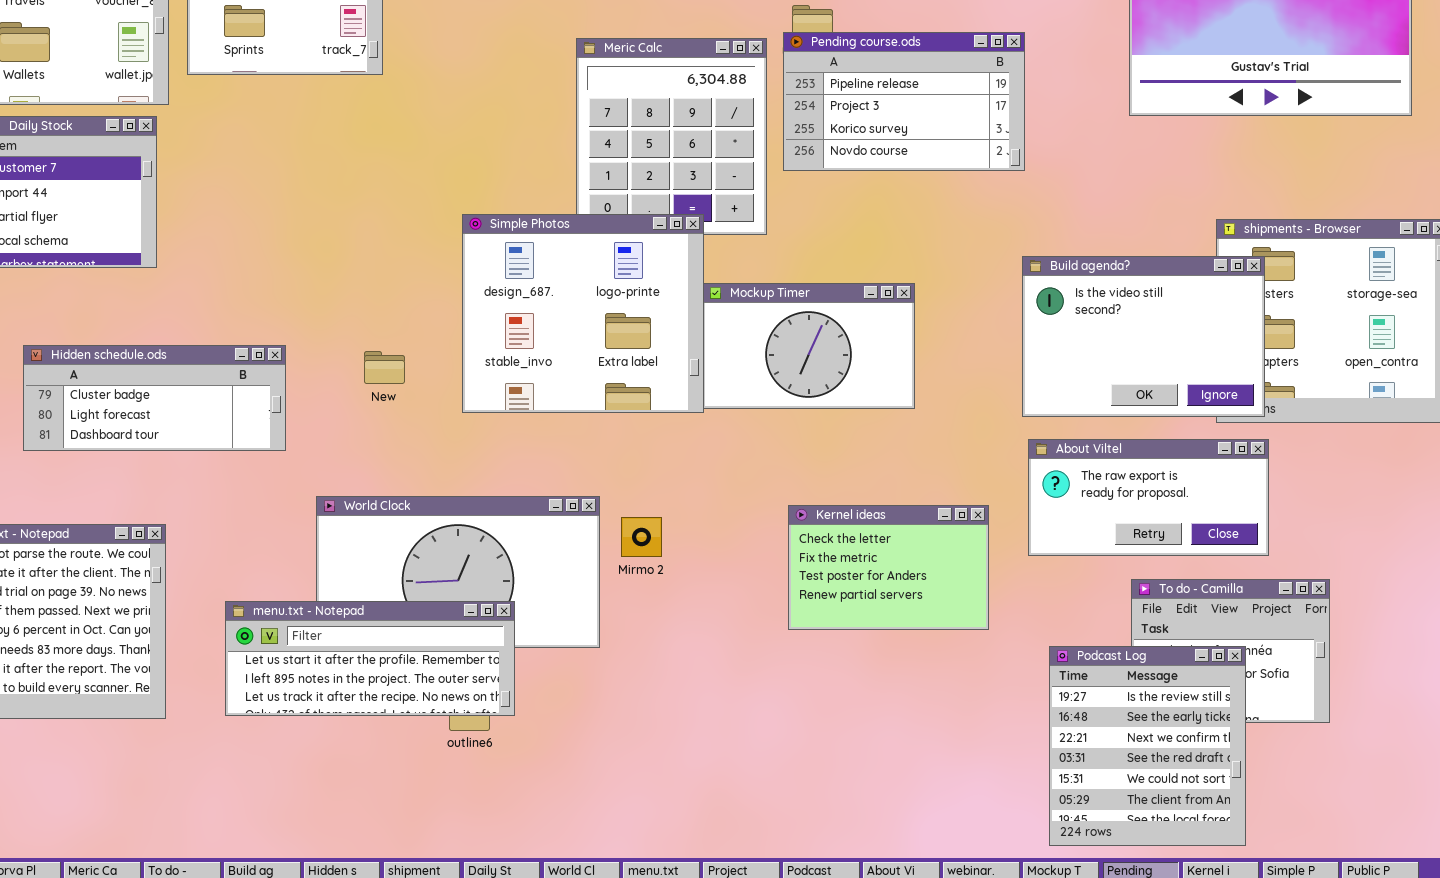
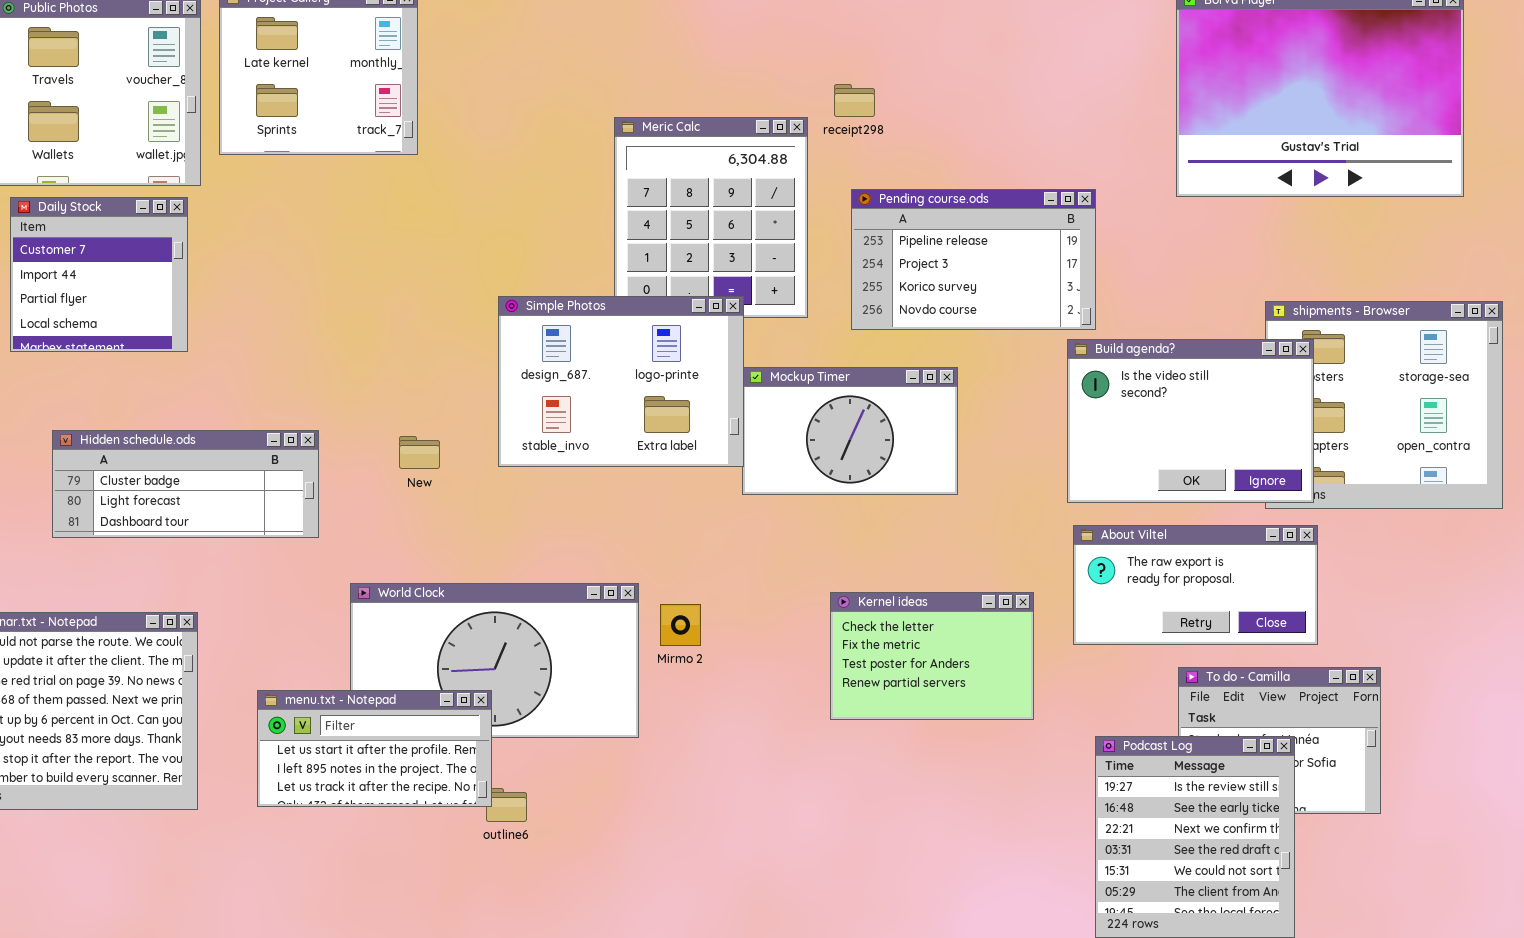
Pending course.ods: [783,32,1025,171] -> [851,189,1096,330], moved
Simple Photos: [462,214,704,413] -> [498,296,744,467], resized
menu.txt - Notepad: [225,601,515,716] -> [257,690,492,807], resized

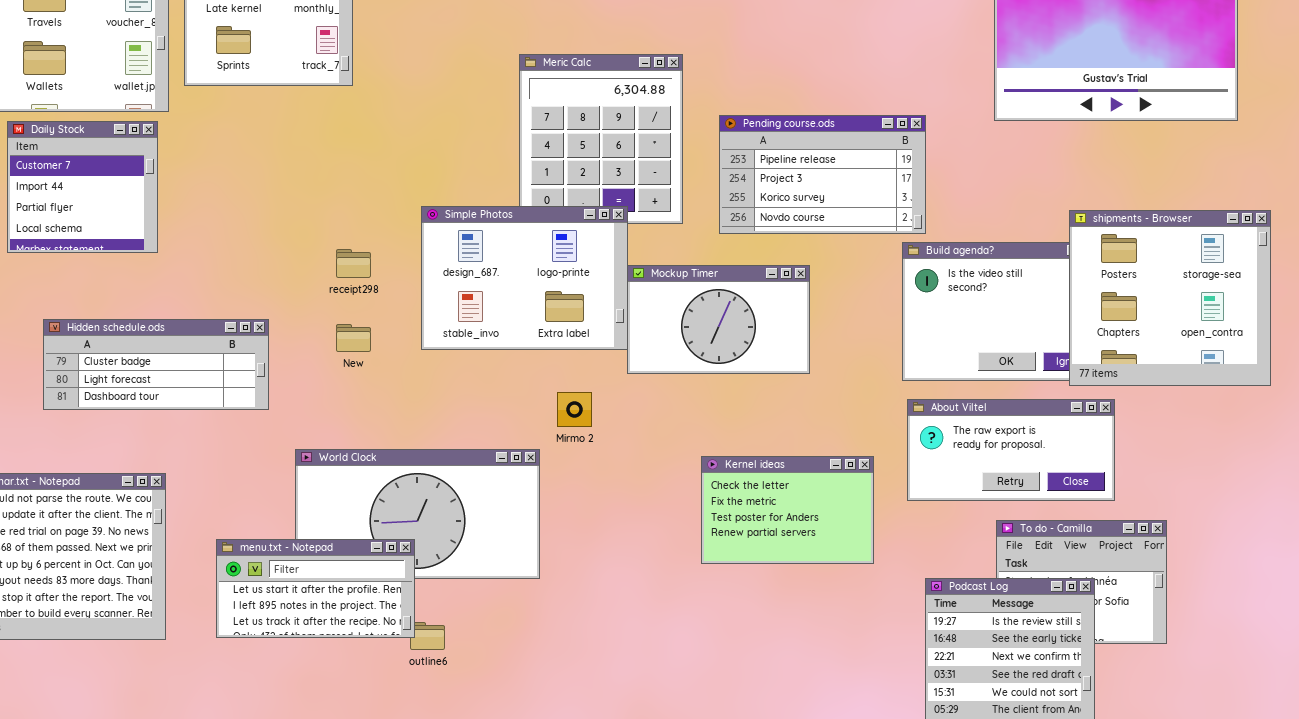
receipt298: [834,84,875,117] -> [336,249,371,278], moved
shipments - Browser: [1265,301,1503,509] -> [1069,210,1271,386], raised
Mirmo 2: [660,604,701,646] -> [557,392,592,427], moved

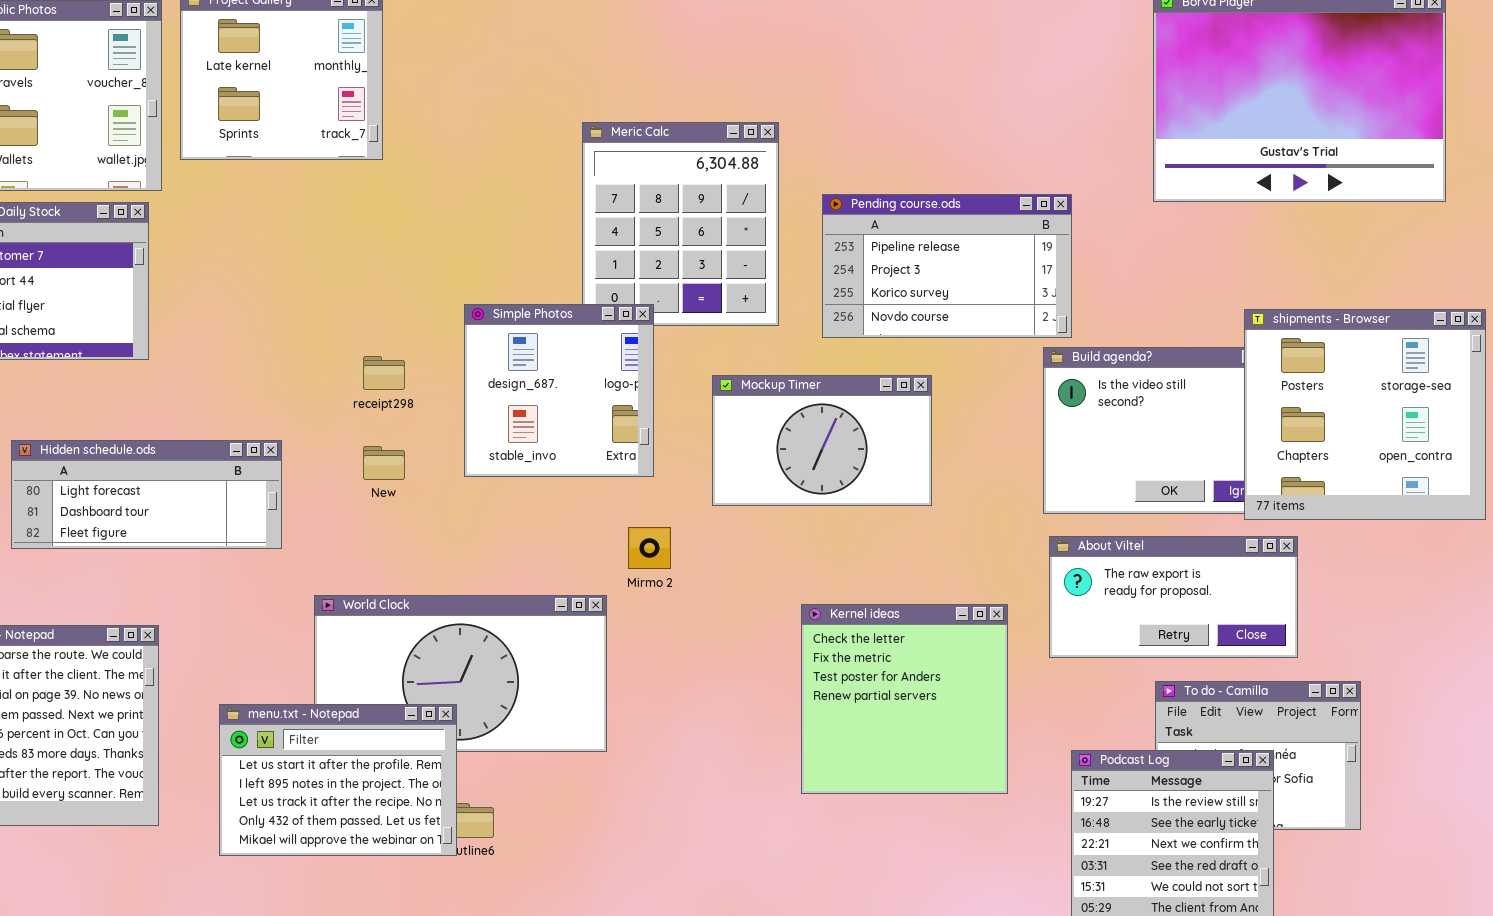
Simple Photos: [421,206,628,350] -> [464,304,654,477], resized
Hidden schedule.ods: [43,319,269,410] -> [11,440,282,549], scrolled down 1 row
Kernel ideas: [701,456,874,564] -> [801,604,1008,794], resized
menu.txt - Notepad: [216,539,415,638] -> [219,704,457,856], resized

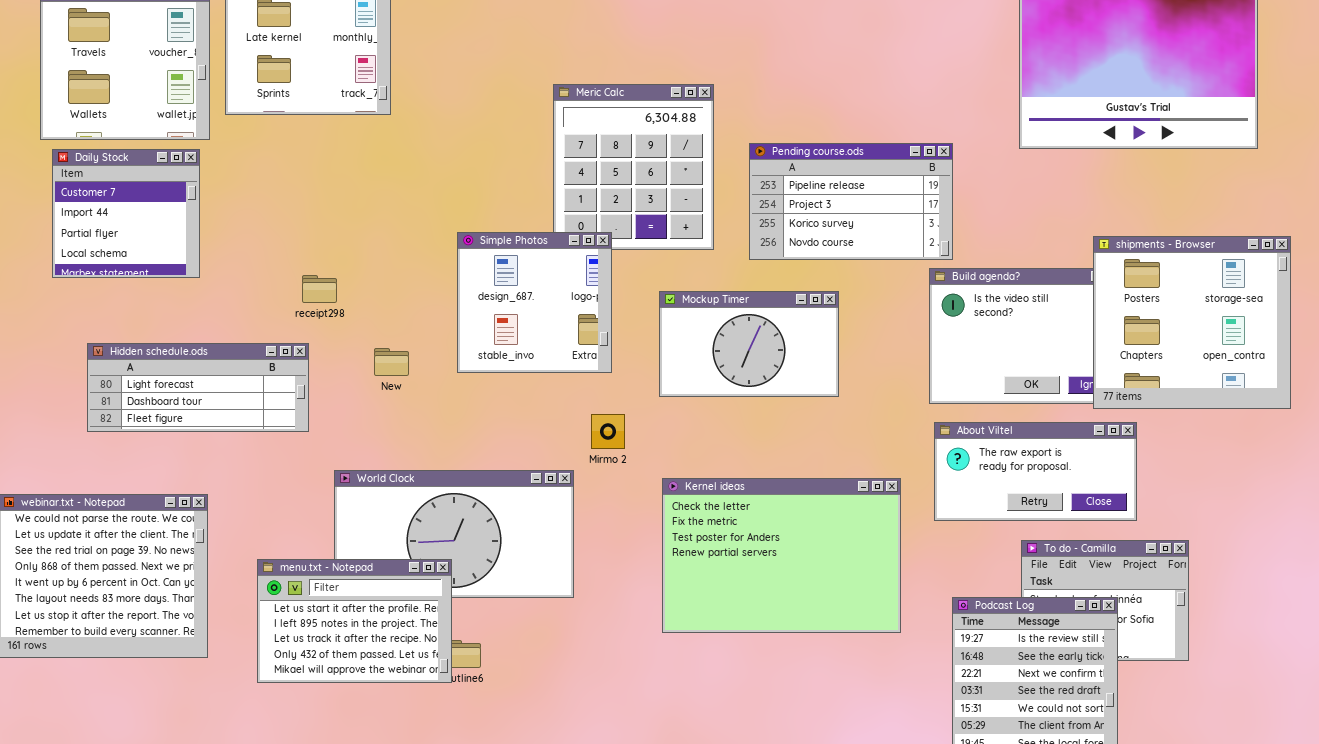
receipt298: [363,356,405,390] -> [302,275,337,303], moved
Kernel ideas: [801,604,1008,794] -> [662,478,901,633], resized

